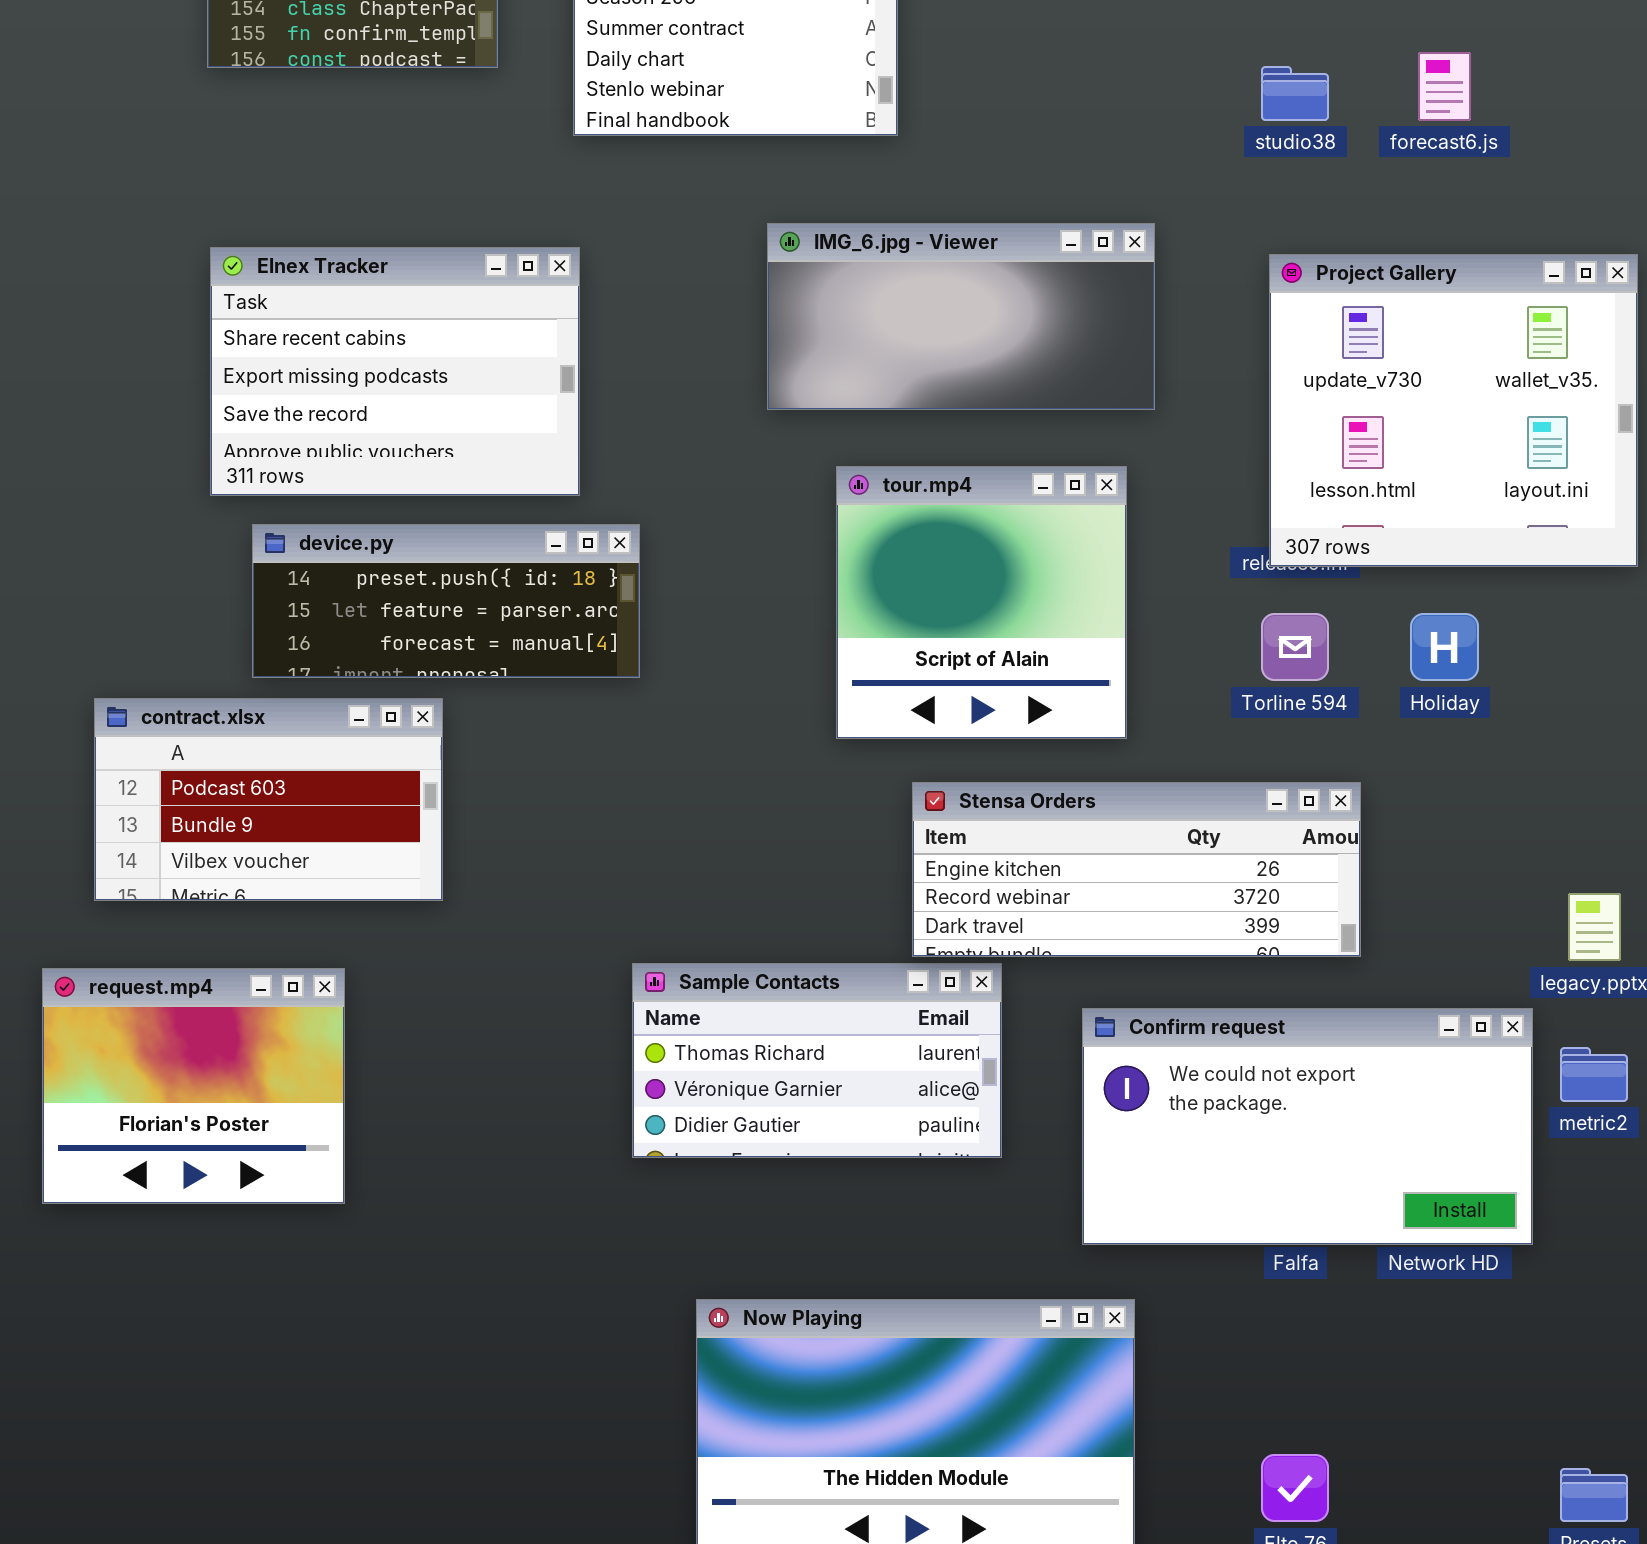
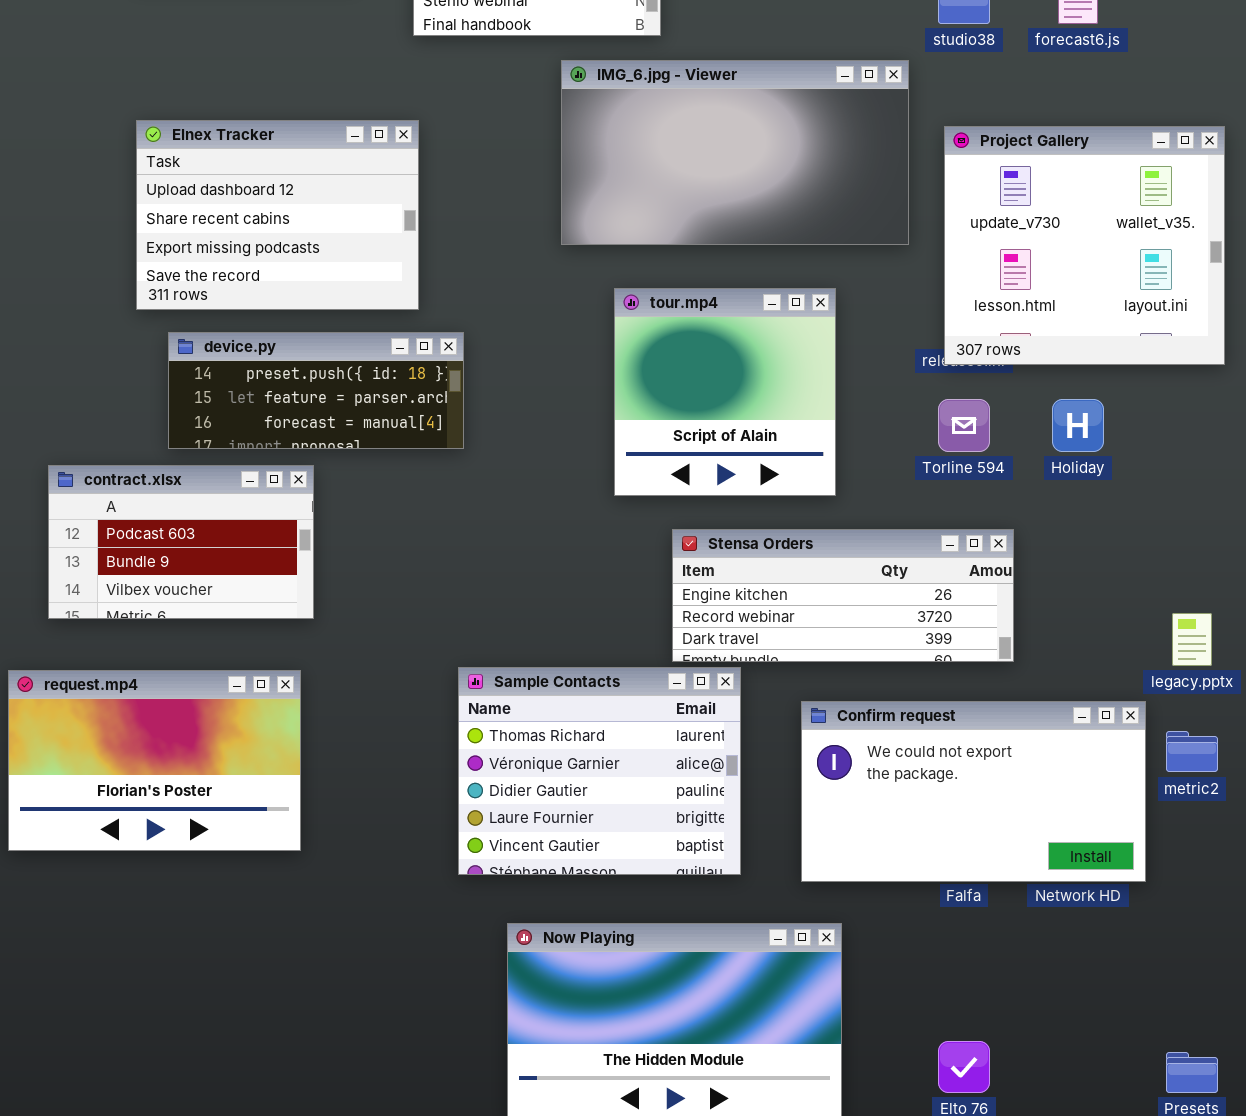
IMG_6.jpg - Viewer: [767,223,1155,410] -> [561,60,909,245], resized
Elnex Tracker: [210,247,580,496] -> [136,120,419,310], scrolled up 1 row
Sample Contacts: [632,963,1002,1158] -> [458,667,741,875], resized
request.mp4: [42,968,345,1204] -> [8,670,301,851], resized

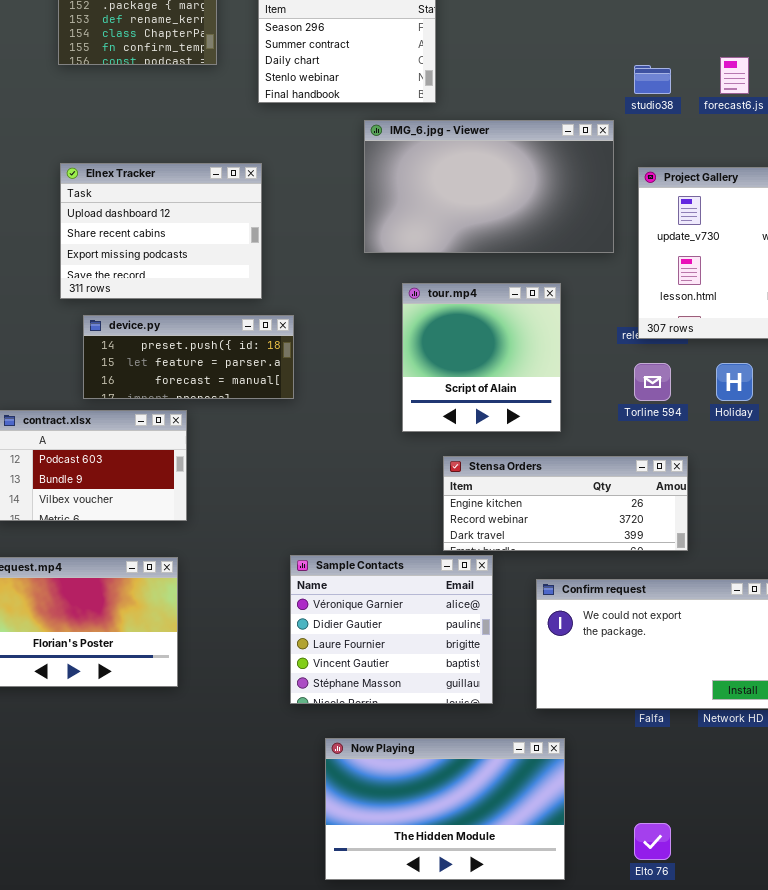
Sample Contacts: [458,667,741,875] -> [290,555,493,704], scrolled down 1 row

